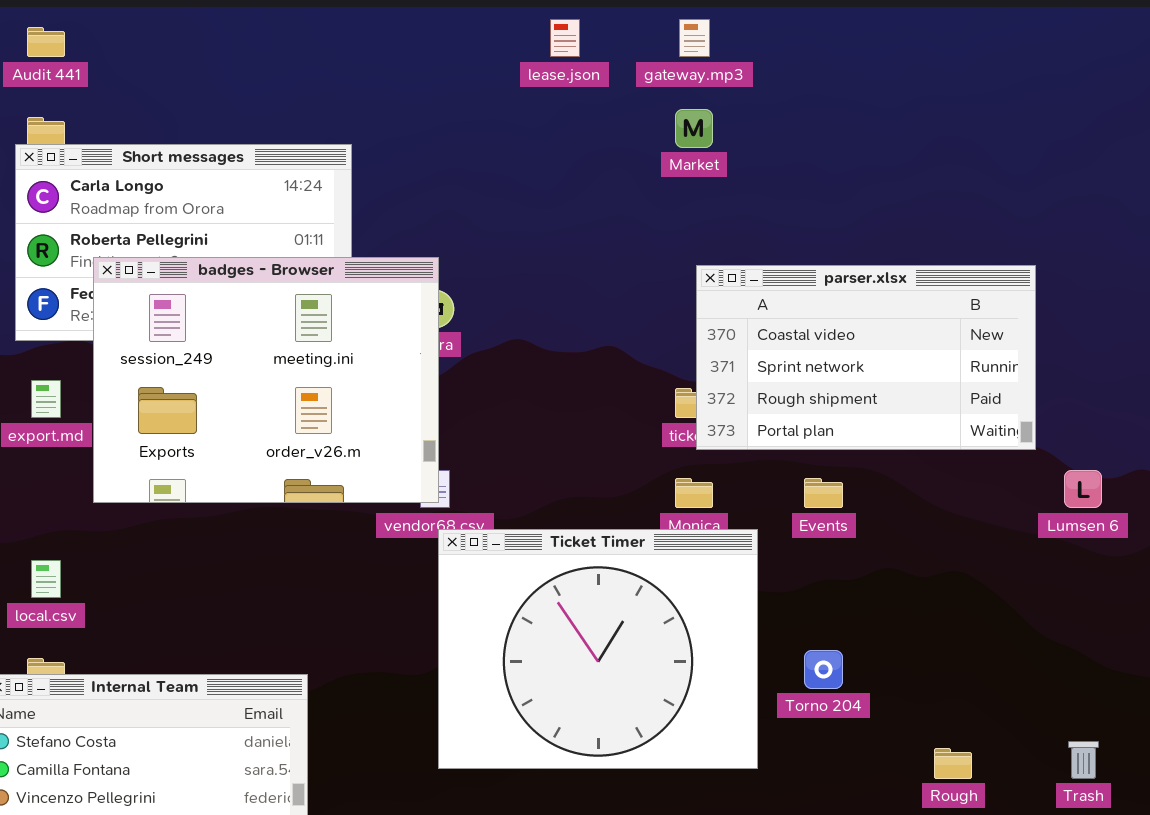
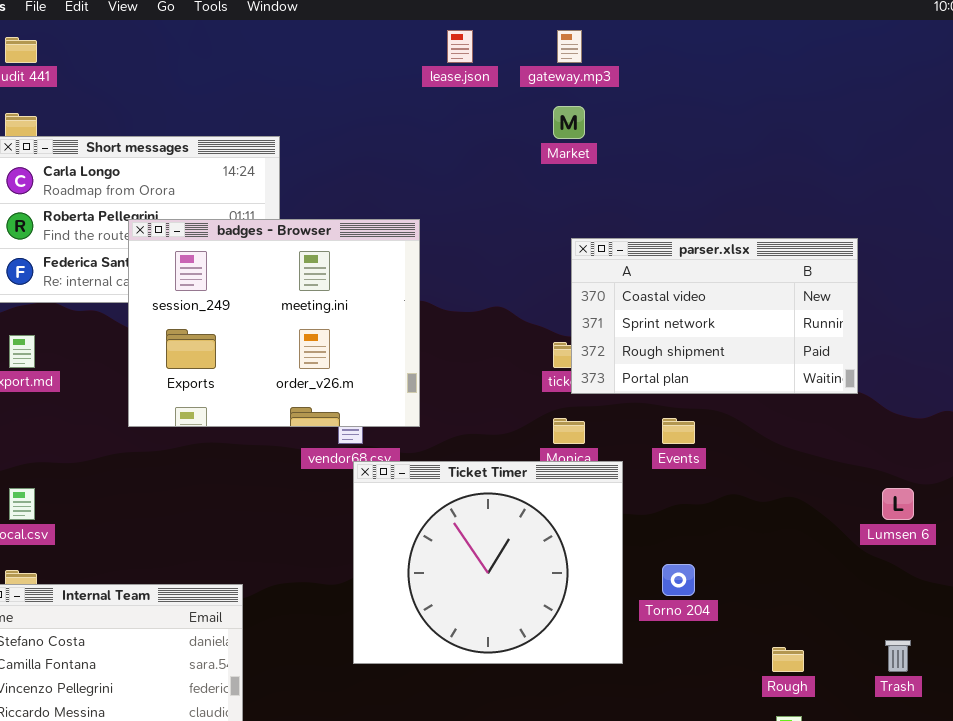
badges - Browser: [93,257,439,503] -> [128,219,420,427], moved
Lumsen 6: [1064,470,1102,508] -> [882,488,914,520], moved

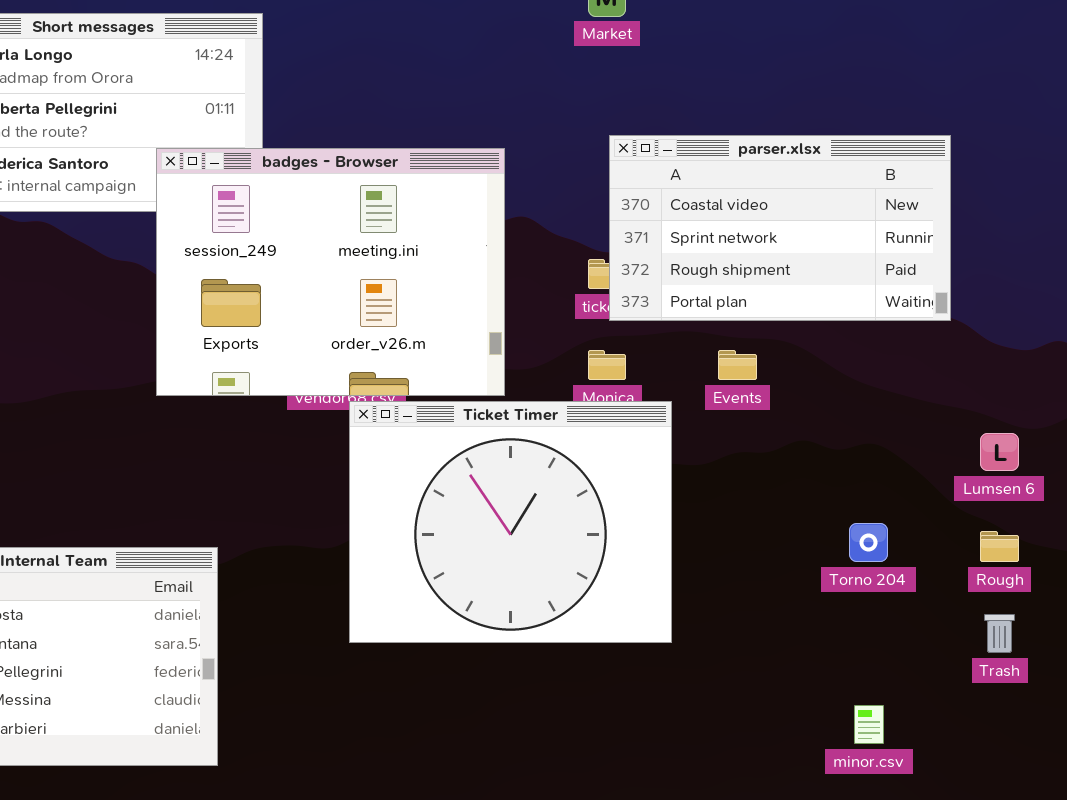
badges - Browser: [128,219,420,427] -> [156,148,505,396], moved
Torno 204: [662,564,695,596] -> [849,523,888,562], moved
Rough: [772,647,804,672] -> [980,531,1019,562], moved

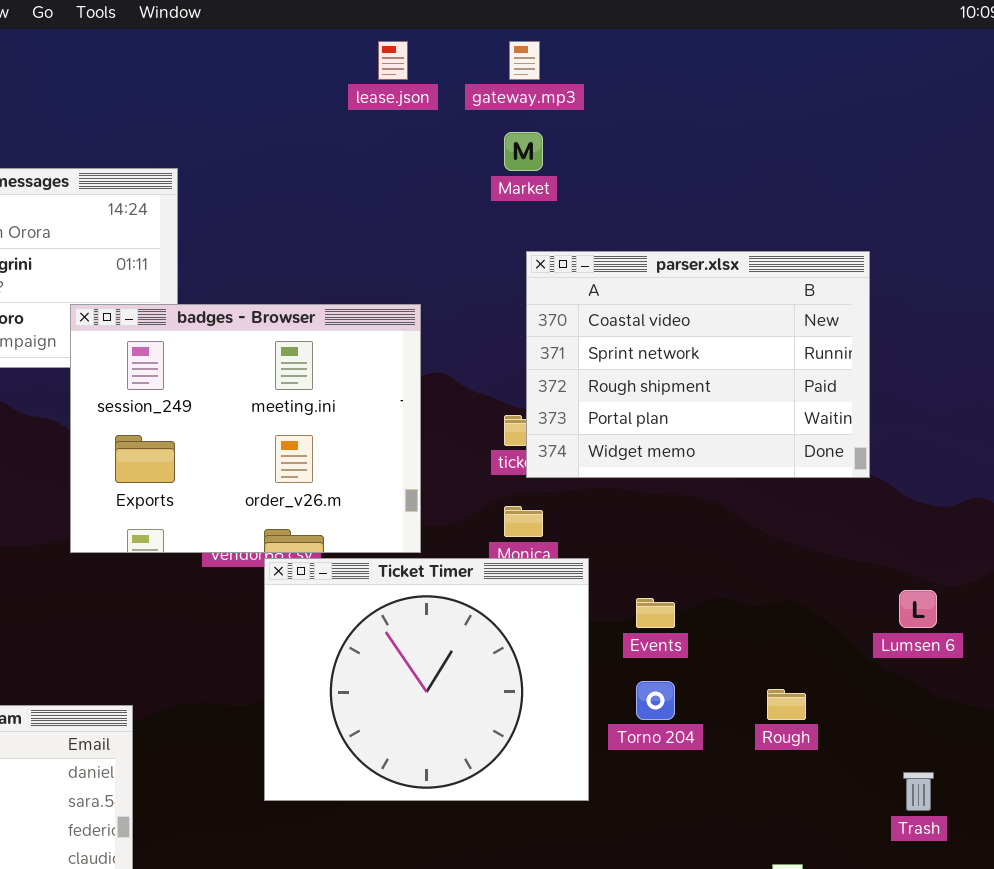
parser.xlsx: [609,135,951,321] -> [526,251,870,478], resized
Events: [718,350,757,380] -> [636,598,675,628], moved
Torno 204: [849,523,888,562] -> [636,681,675,720], moved
Rough: [980,531,1019,562] -> [767,689,806,720], moved

